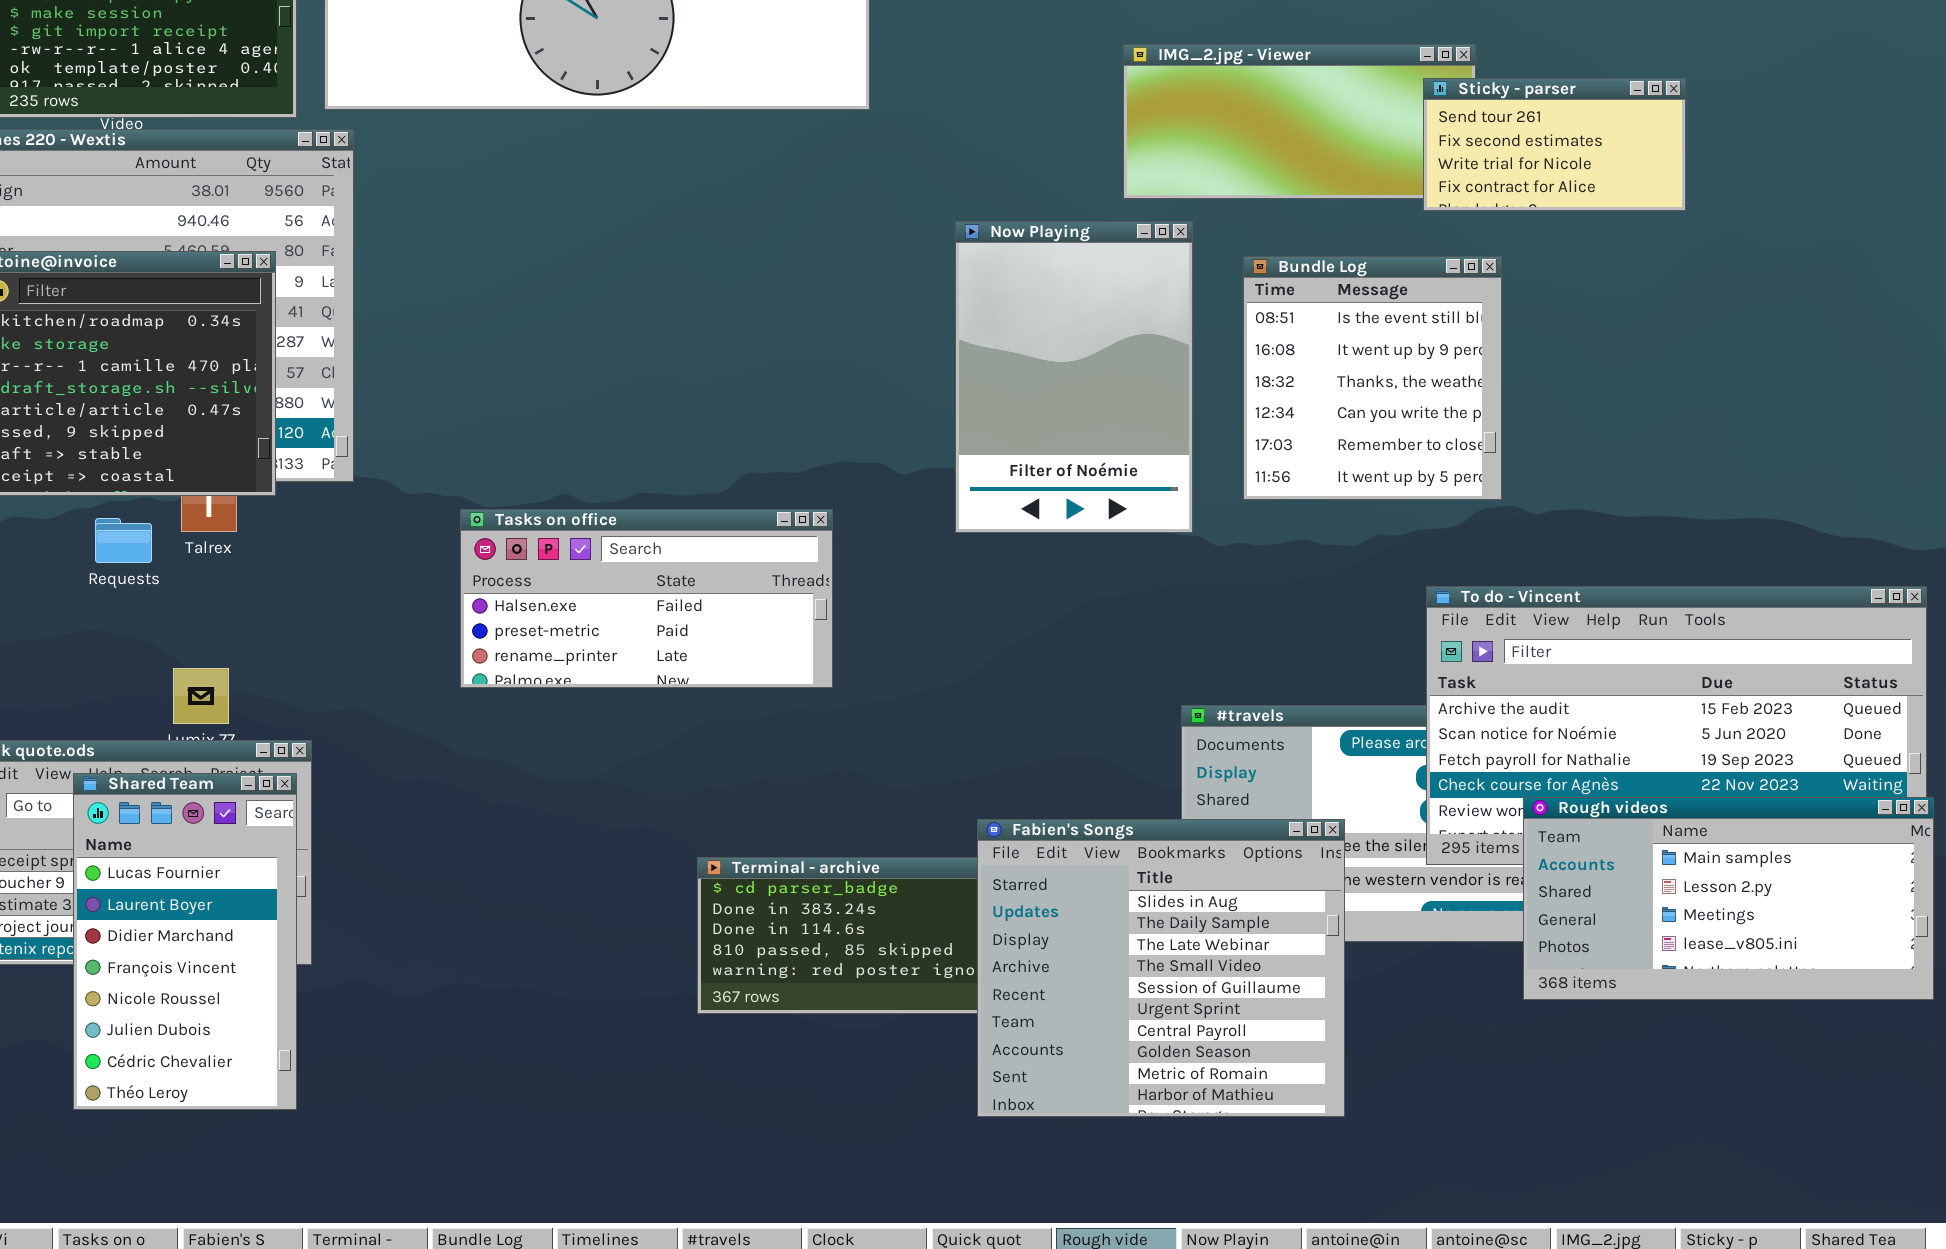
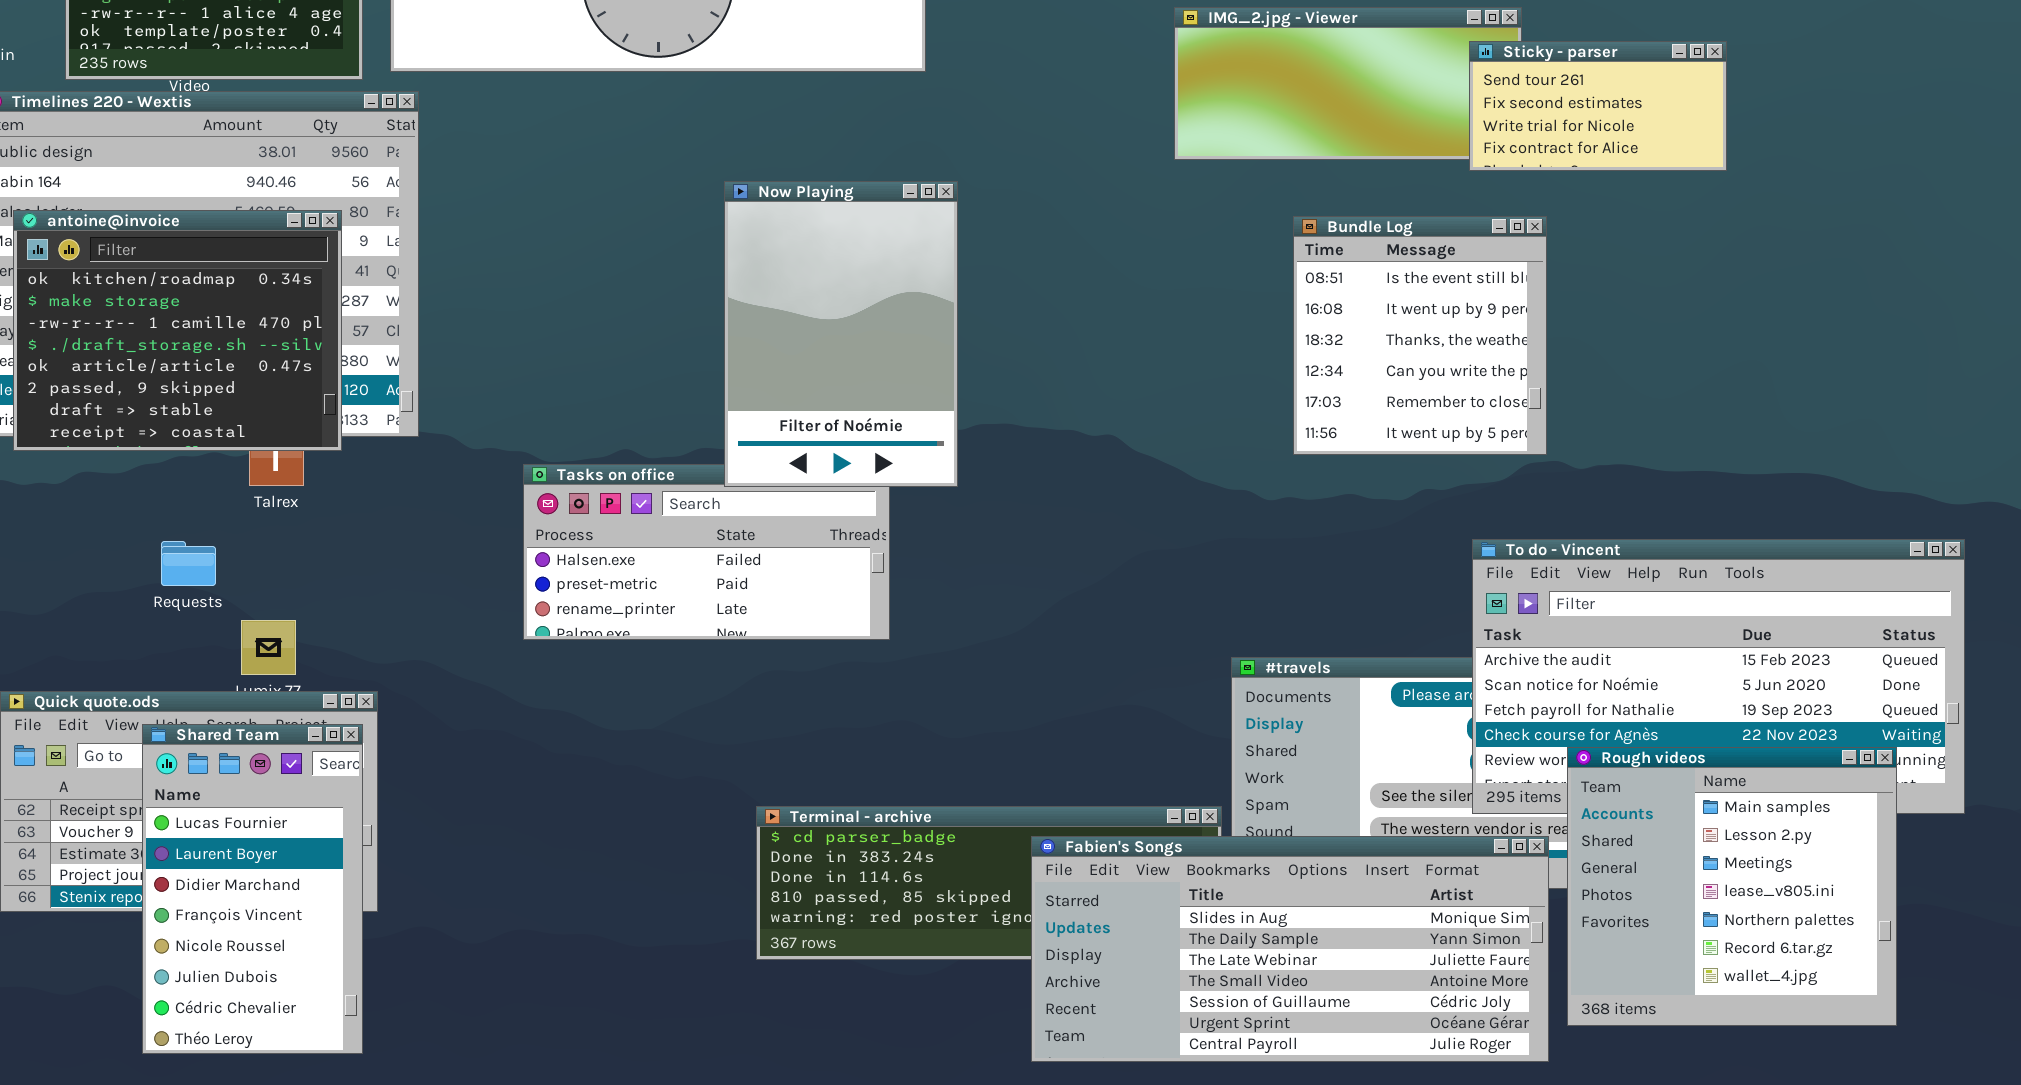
Now Playing: [955,221,1193,533] -> [724,181,958,487], moved
Requests: [95,518,152,563] -> [161,541,216,586], moved
Rough videos: [1523,797,1934,1000] -> [1567,747,1897,1026], resized
Fabien's Songs: [977,819,1345,1117] -> [1031,836,1549,1062], resized

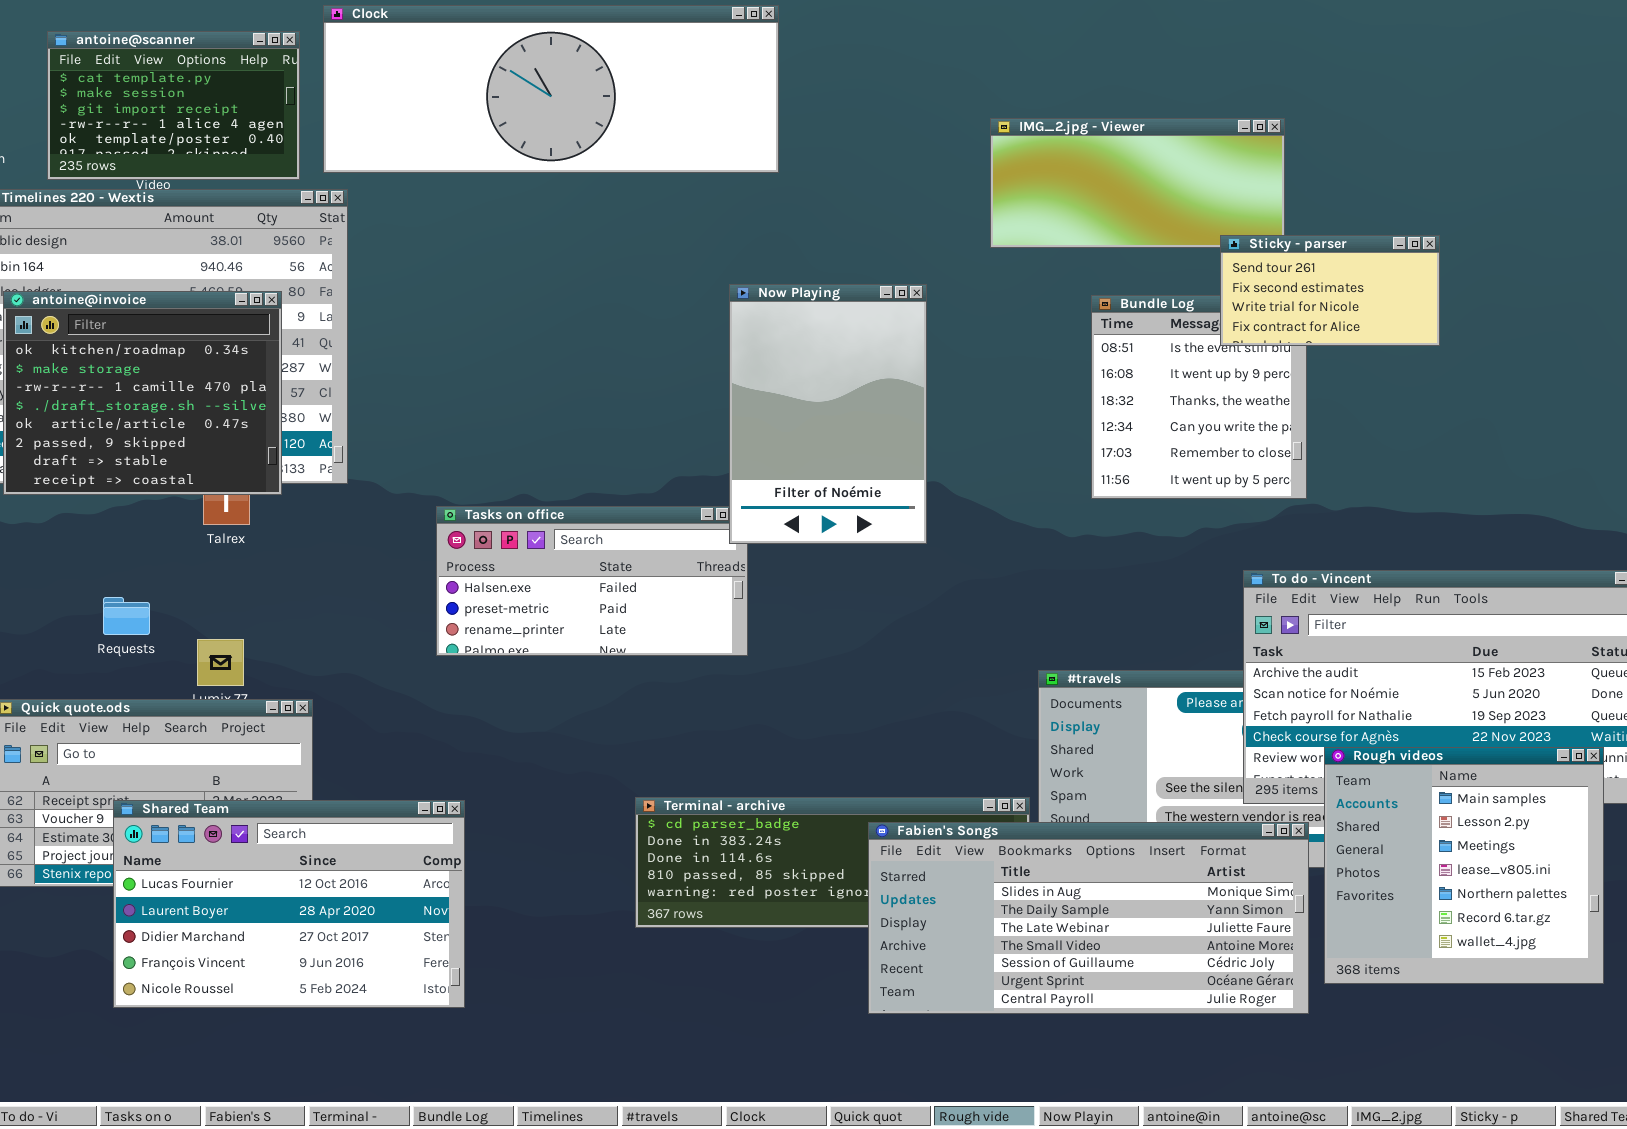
Sticky - parser: [1469,41,1727,171] -> [1220,235,1440,346], moved
Now Playing: [724,181,958,487] -> [729,284,927,544], moved
Requests: [161,541,216,586] -> [103,597,150,635], moved
Shared Team: [142,724,363,1054] -> [113,800,465,1008], resized

